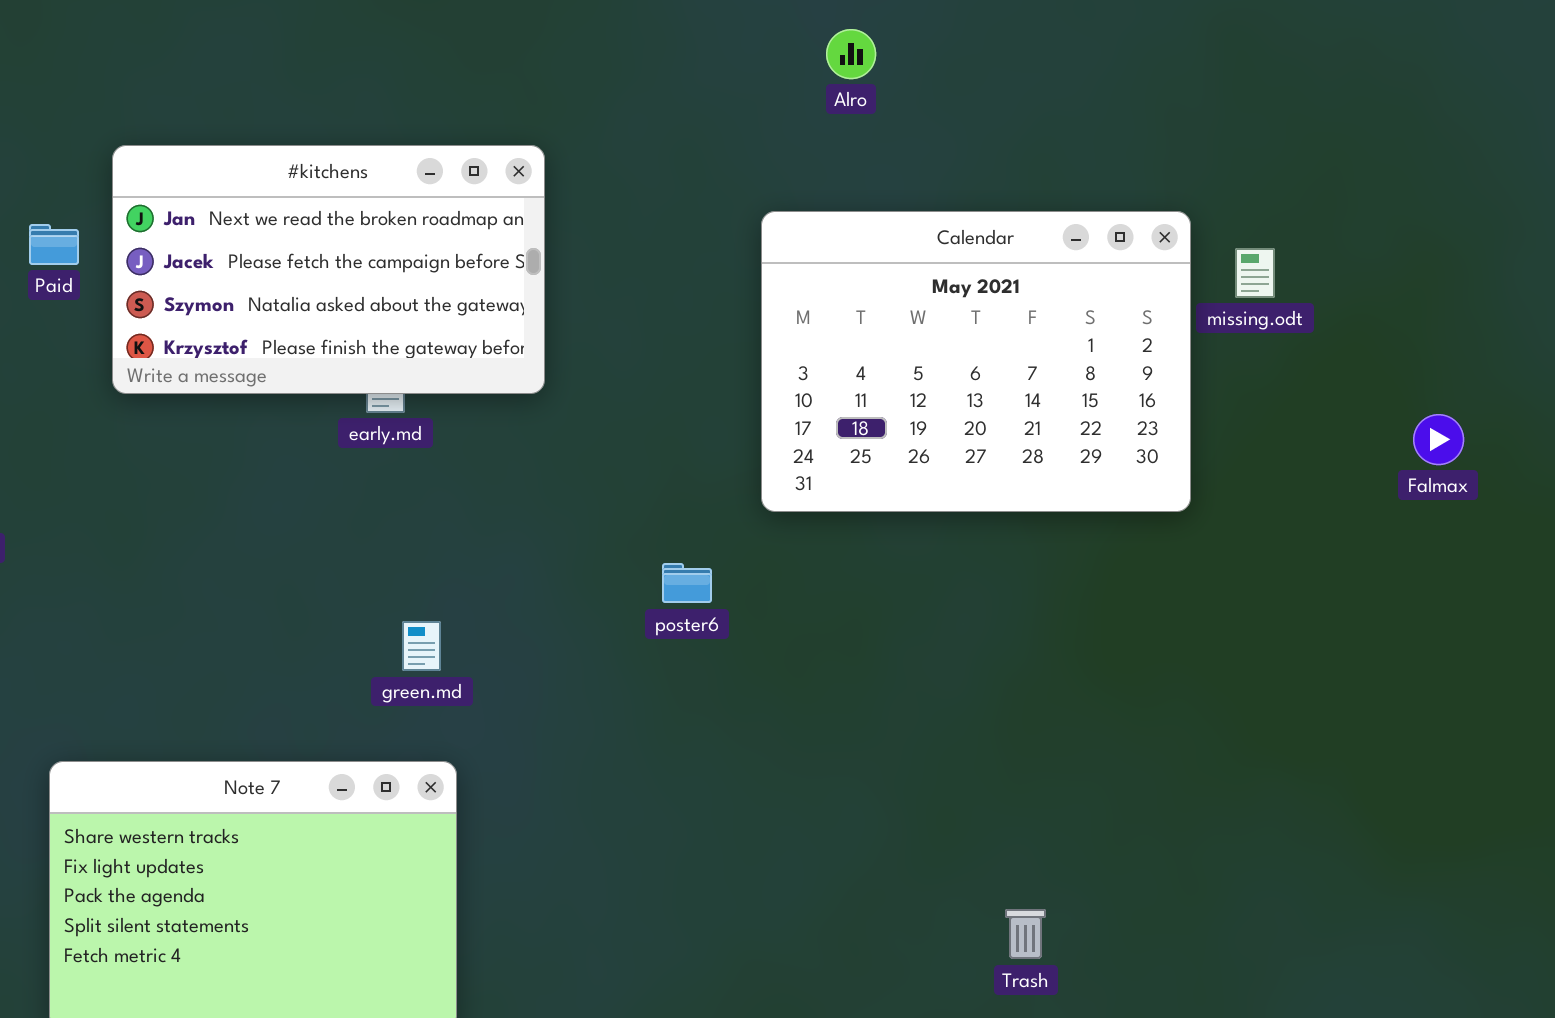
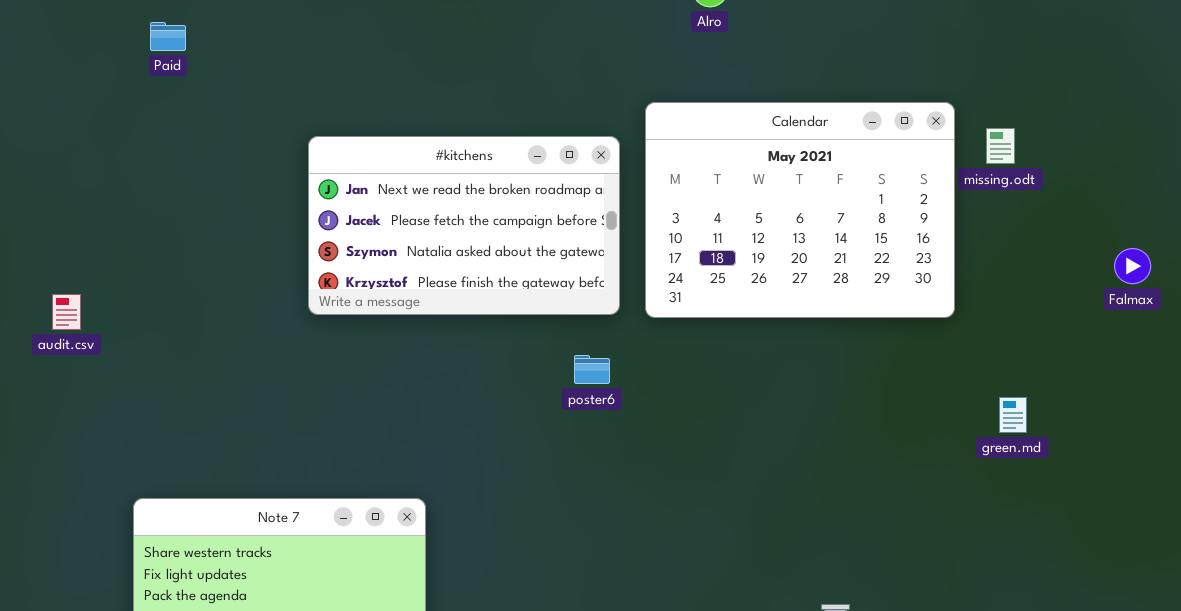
#kitchens: [112,145,545,394] -> [308,136,620,315], moved
Paid: [29,224,79,265] -> [150,22,186,51], moved
green.md: [402,621,441,671] -> [999,397,1027,433], moved

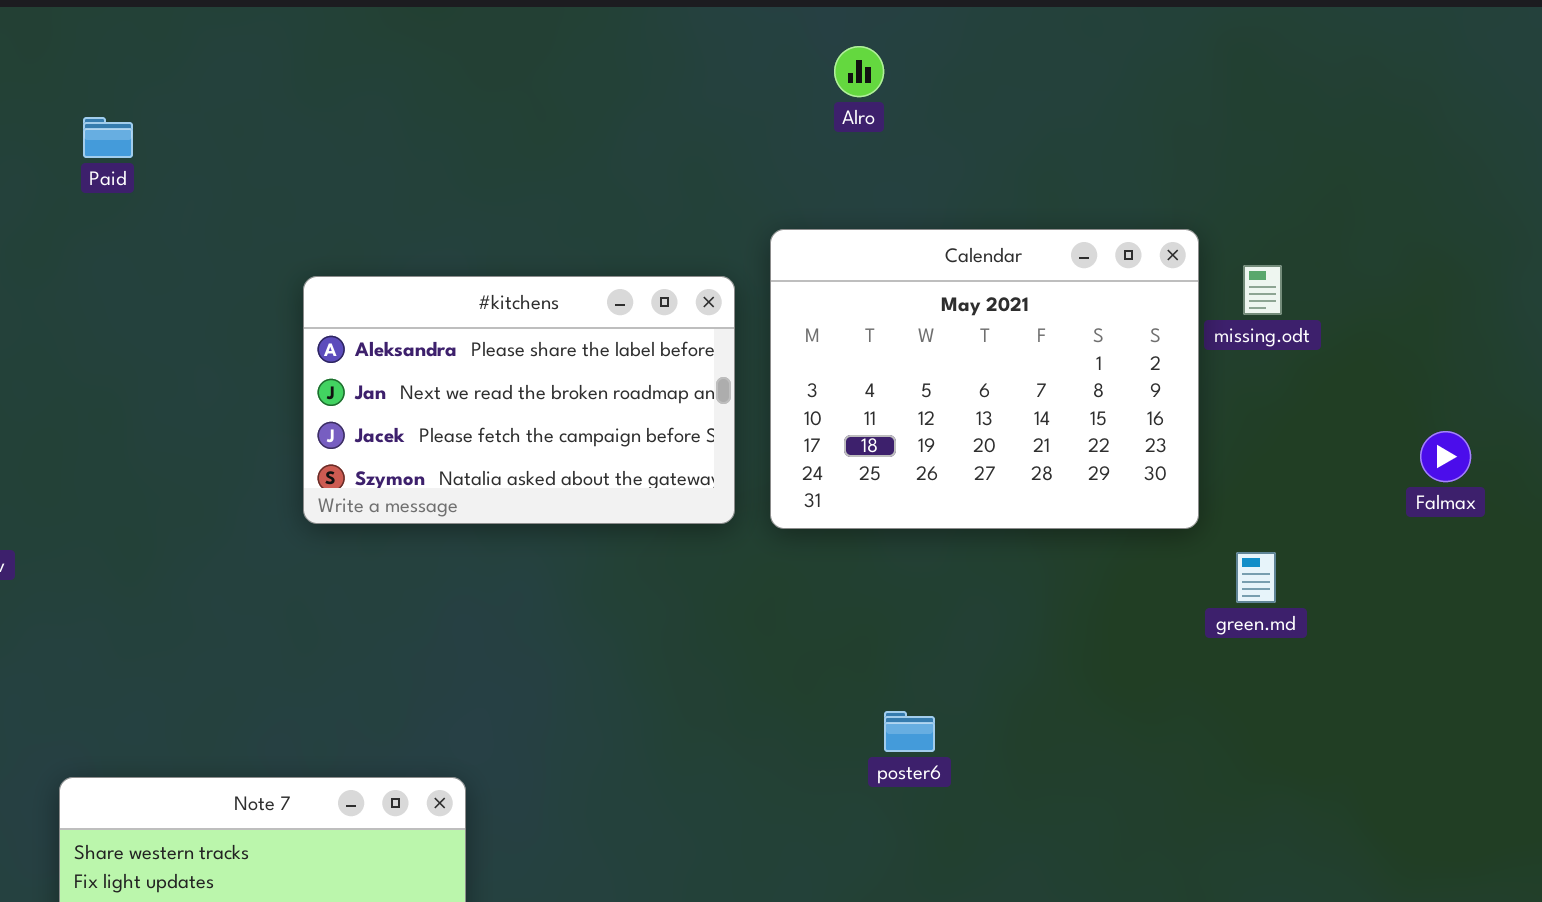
#kitchens: [308,136,620,315] -> [303,276,735,524], scrolled up 1 row
poster6: [574,355,610,384] -> [884,711,935,752], moved
green.md: [999,397,1027,433] -> [1236,552,1276,603], moved

